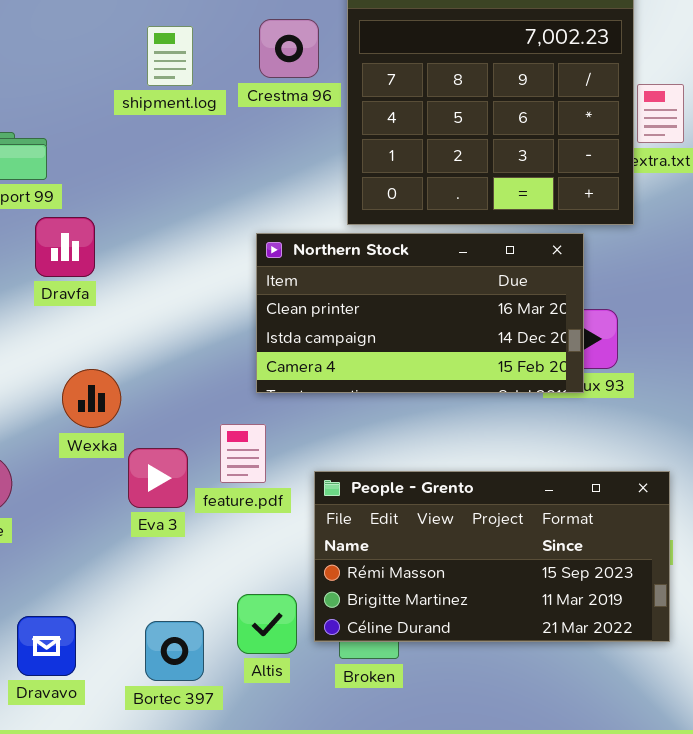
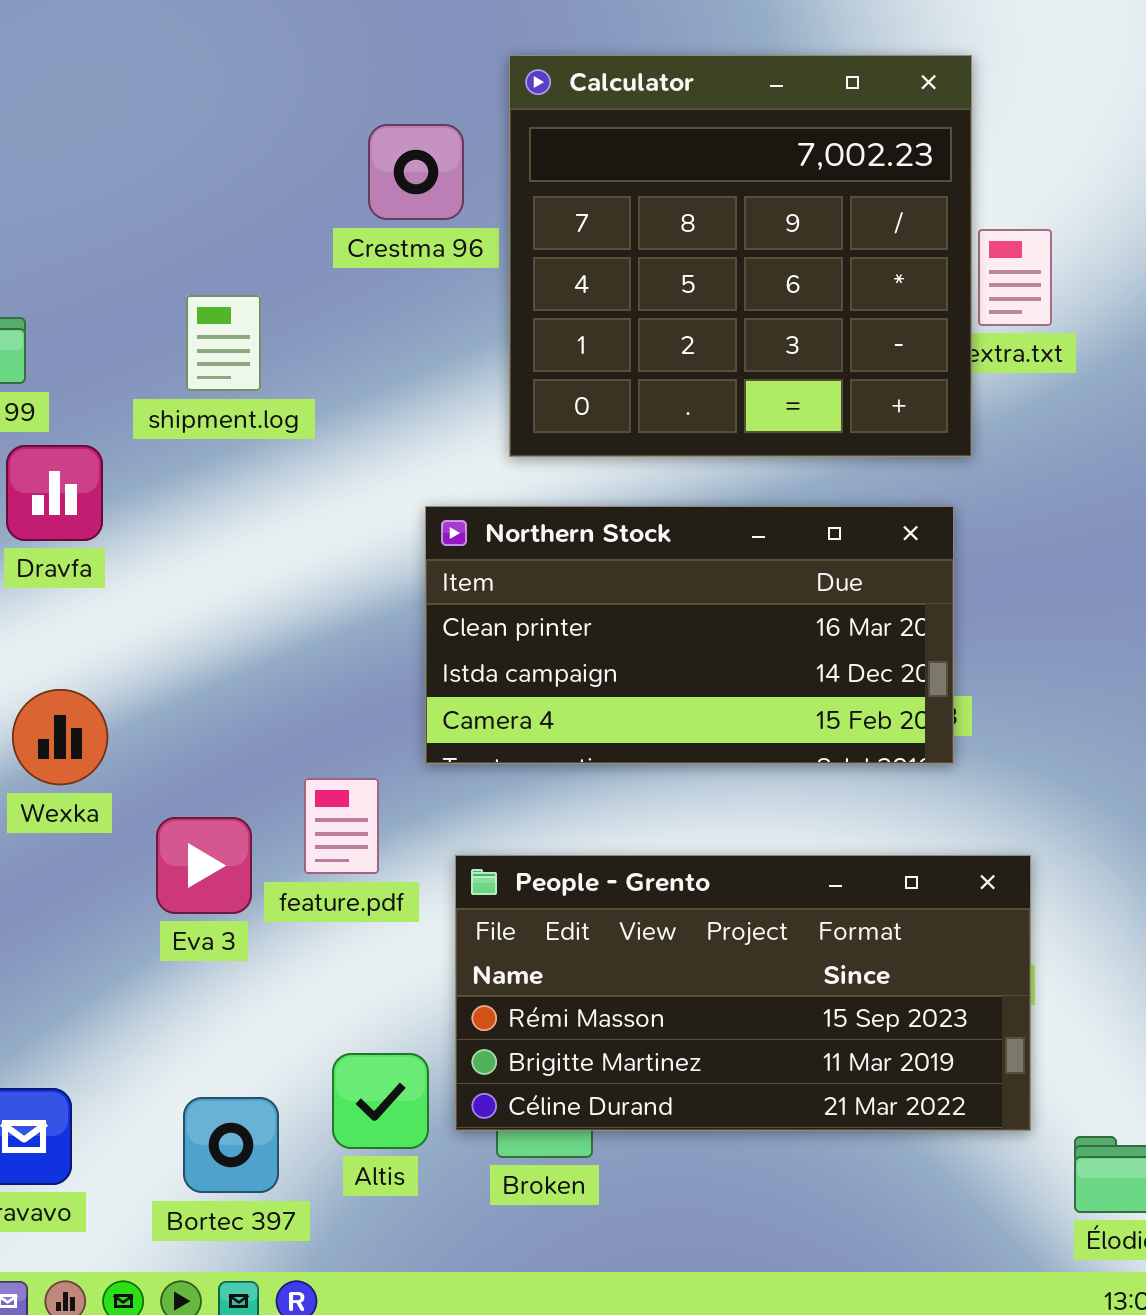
shipment.log: [147,26,193,86] -> [186,295,261,391], moved
Northern Stock: [256,233,584,393] -> [425,506,954,764], moved
Wexka: [62,369,121,428] -> [12,689,108,785], moved

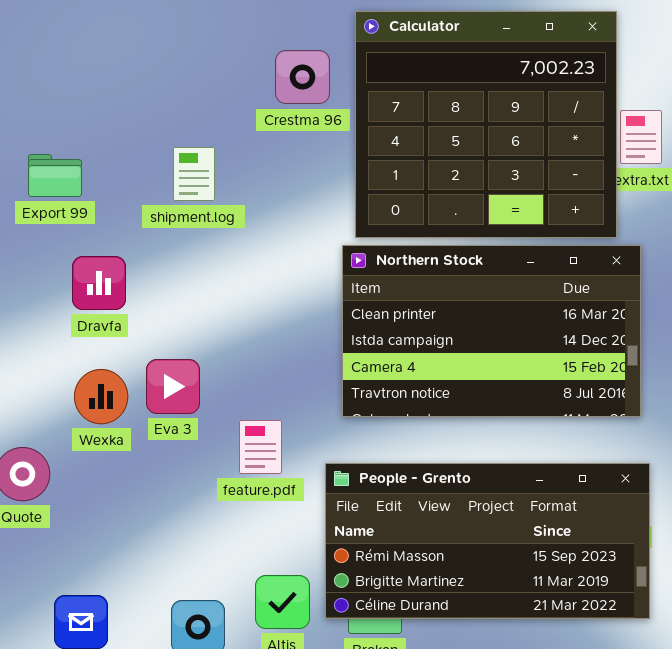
Dravfa: [6,445,103,541] -> [72,256,126,310], moved
Northern Stock: [425,506,954,764] -> [342,245,641,417], moved, resized
Eva 3: [156,817,252,914] -> [146,359,200,414], moved

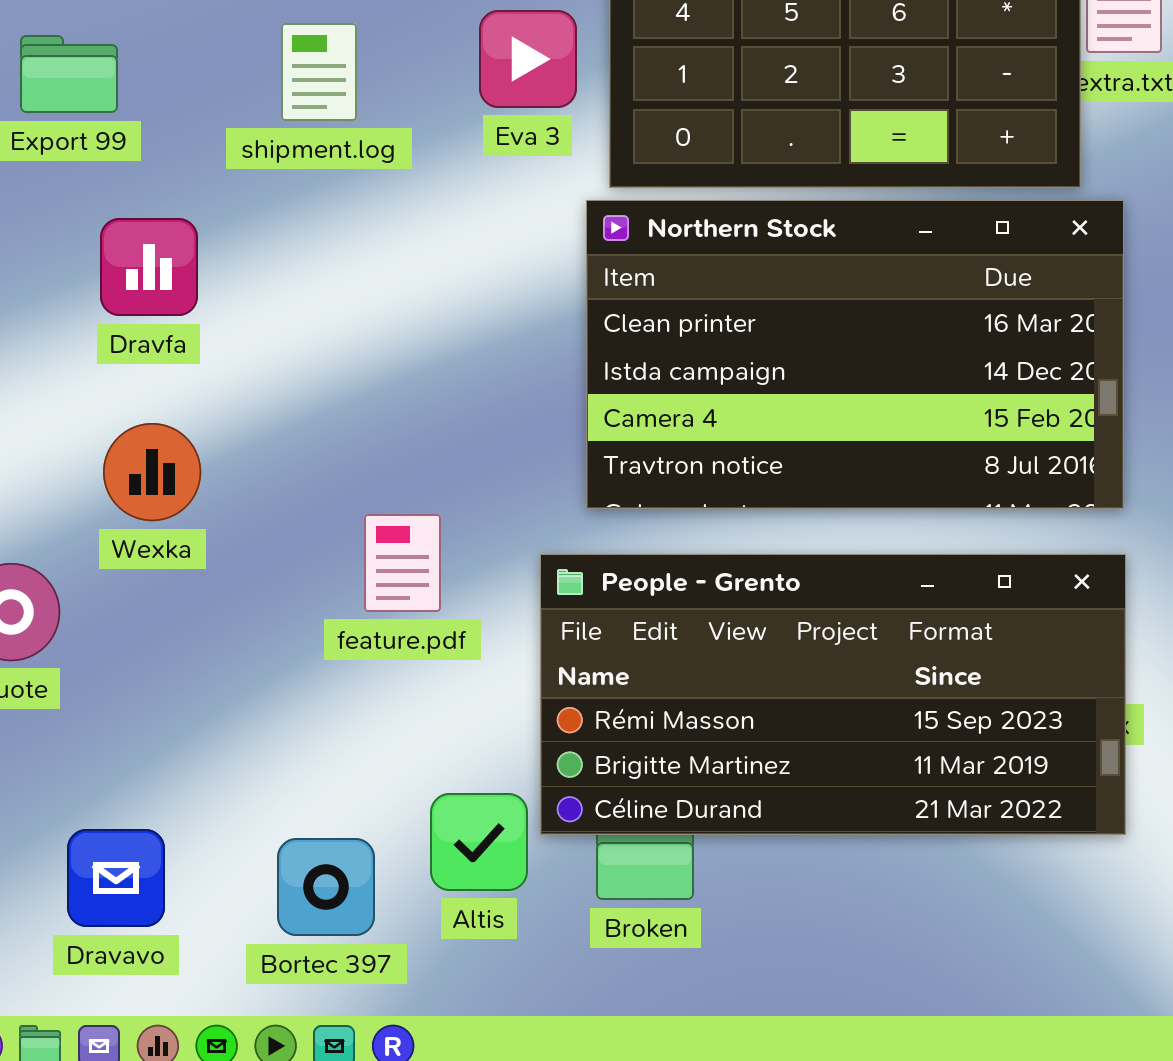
Eva 3: [146,359,200,414] -> [479,10,577,108], moved
feature.pdf: [239,420,282,474] -> [364,514,441,612], moved
People - Grento: [325,463,650,619] -> [540,554,1126,835], moved

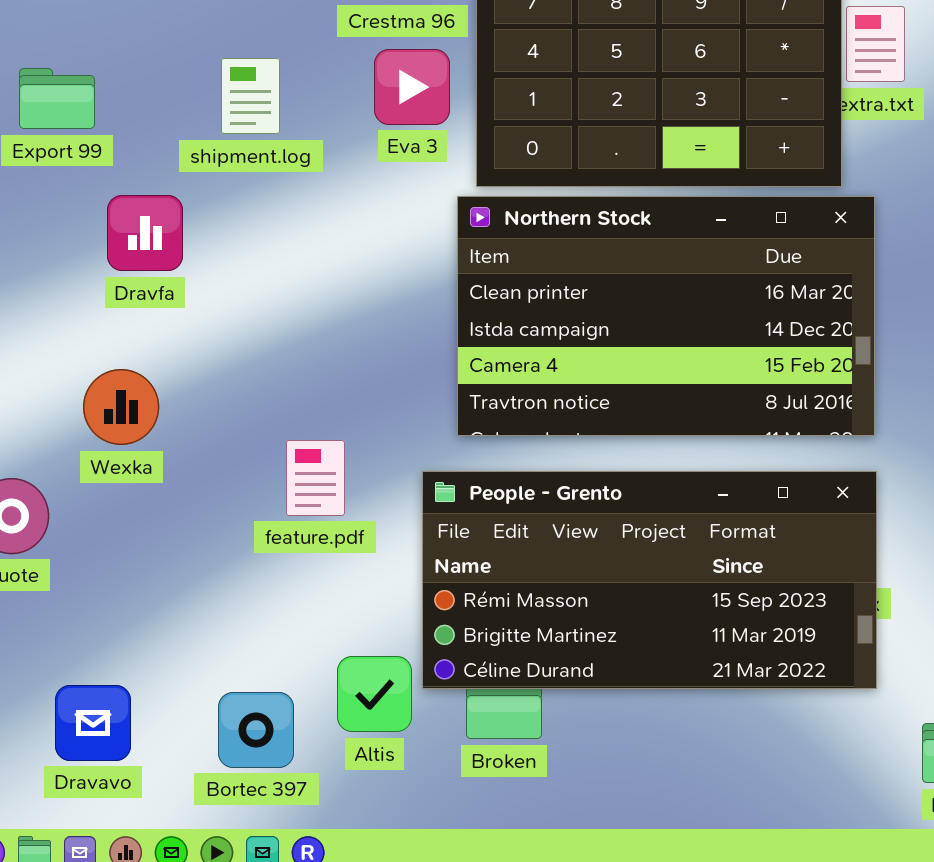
Dravfa: [100,218,198,316] -> [107,195,183,271], moved

